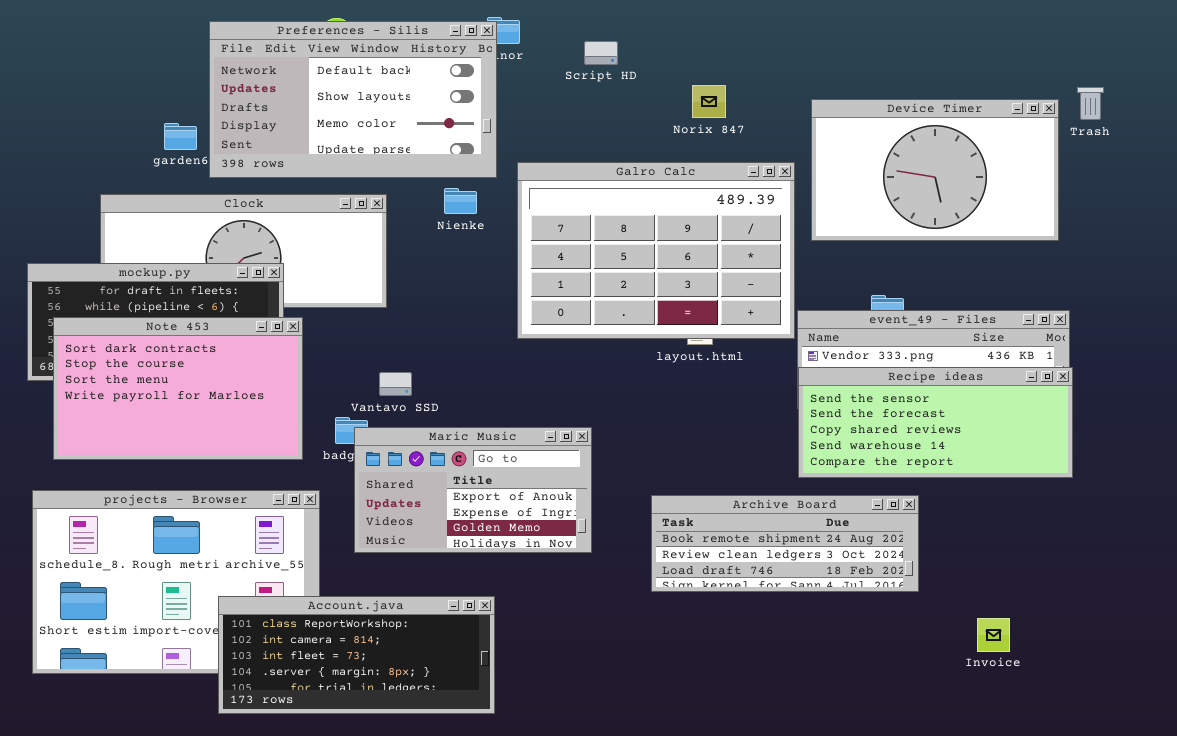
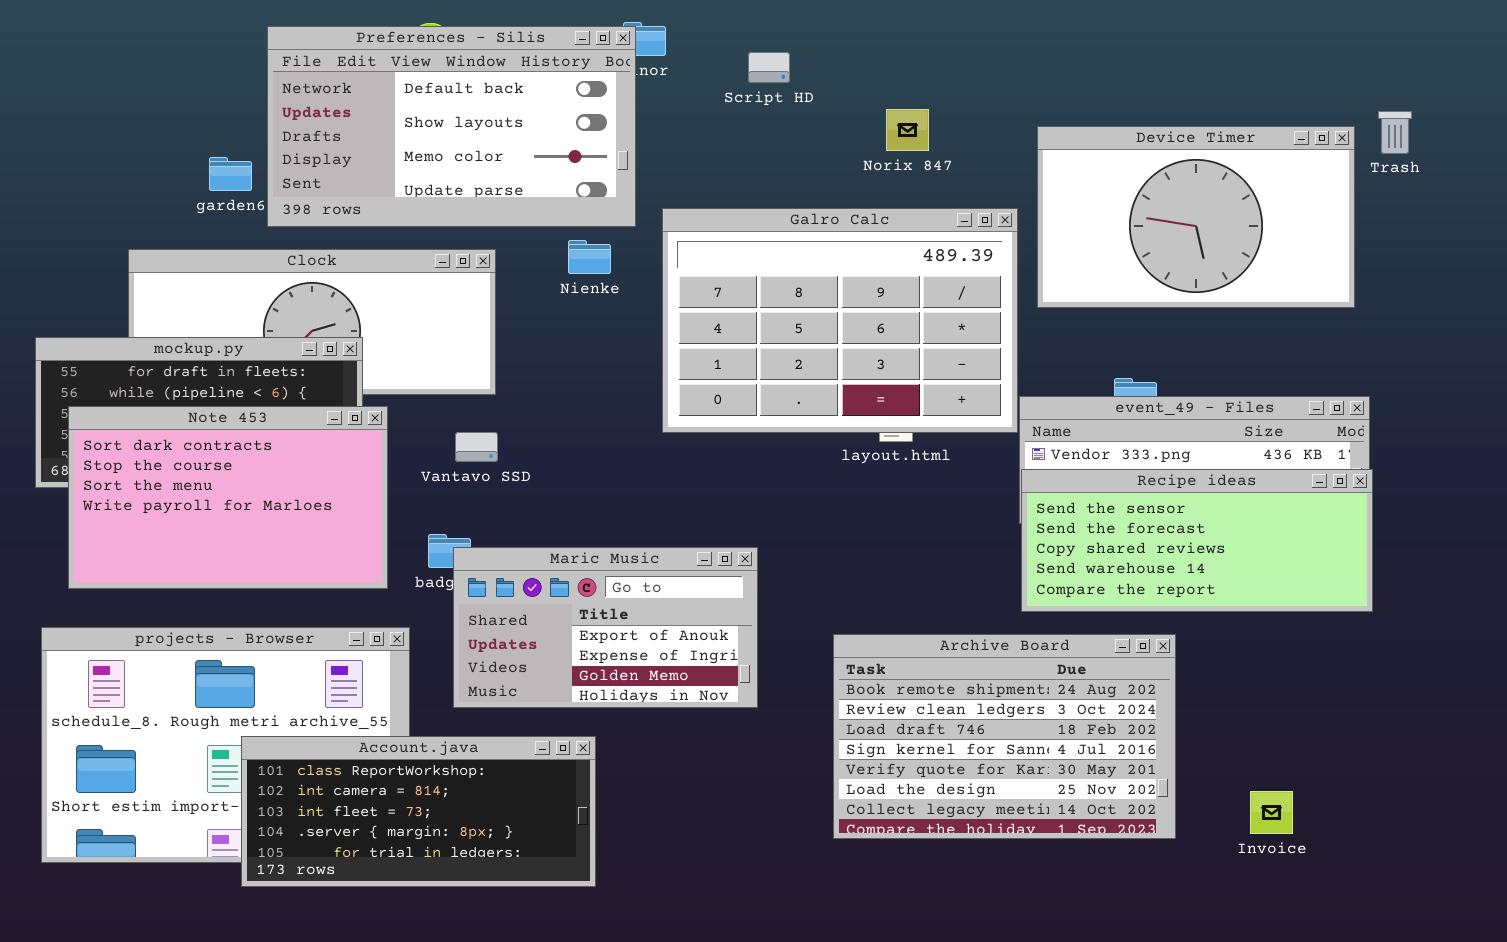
Vantavo SSD: [379,372,412,396] -> [455,432,498,462], moved
Archive Board: [651,495,919,592] -> [833,634,1176,839], resized
Account.java: [218,596,495,714] -> [241,736,596,887], moved

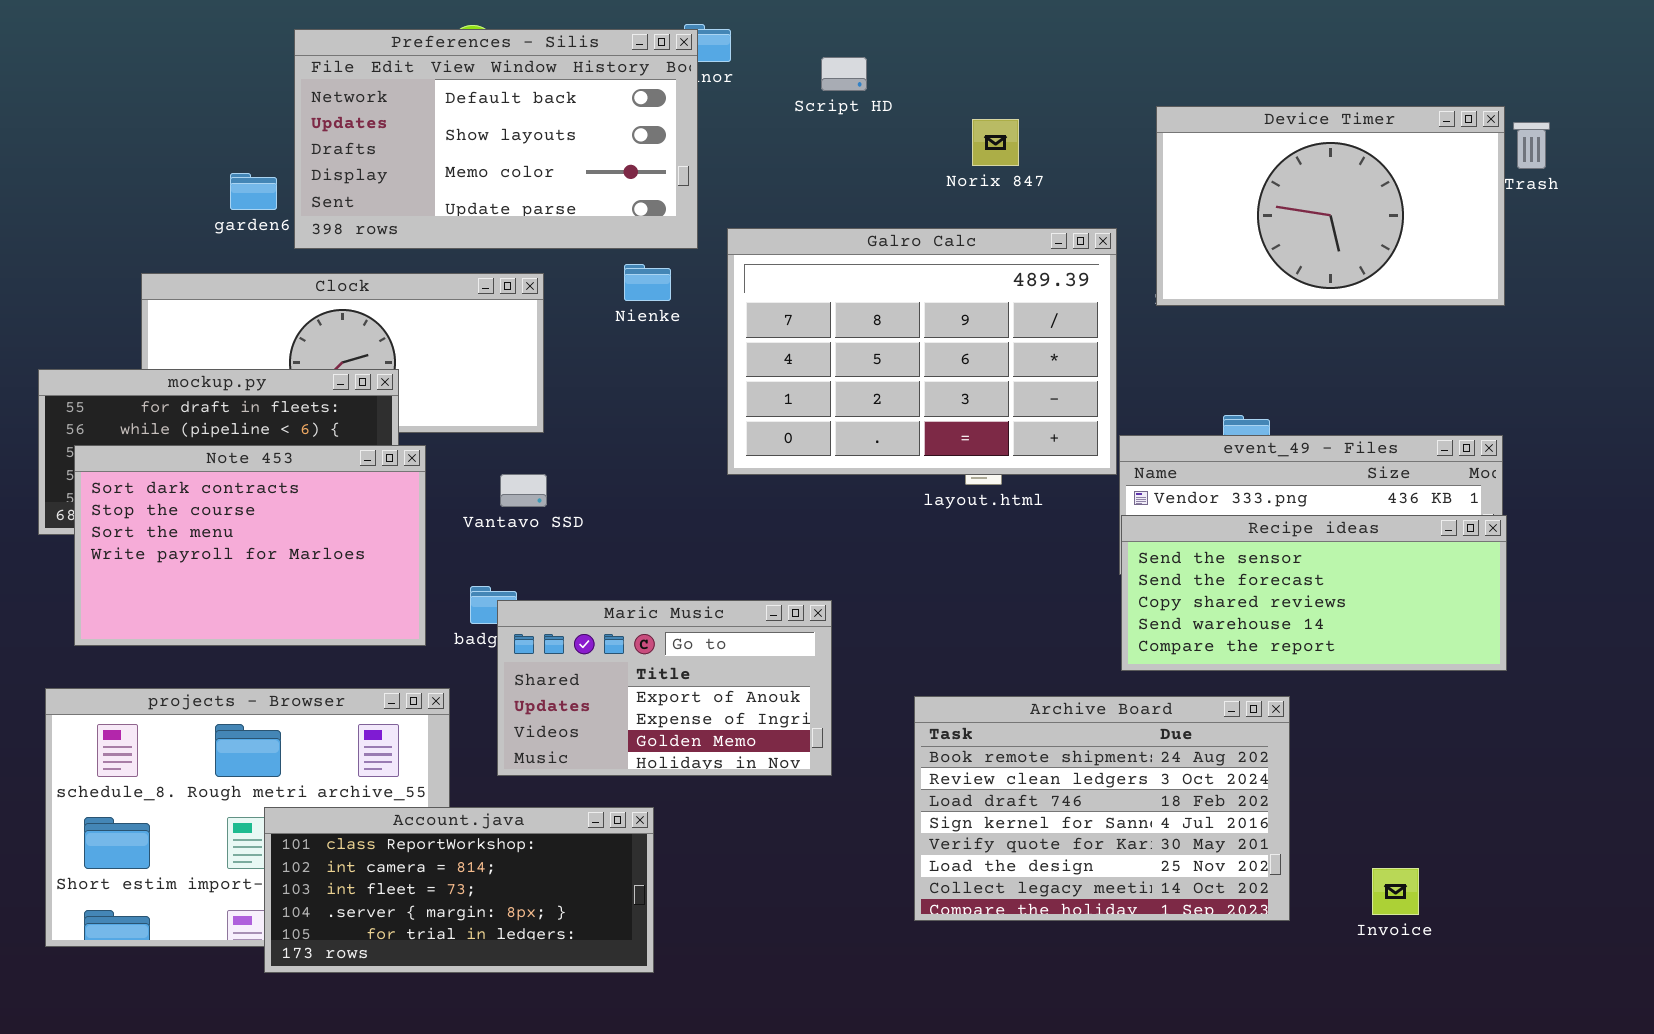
Device Timer: [1037,126,1355,308] -> [1156,106,1505,306], moved

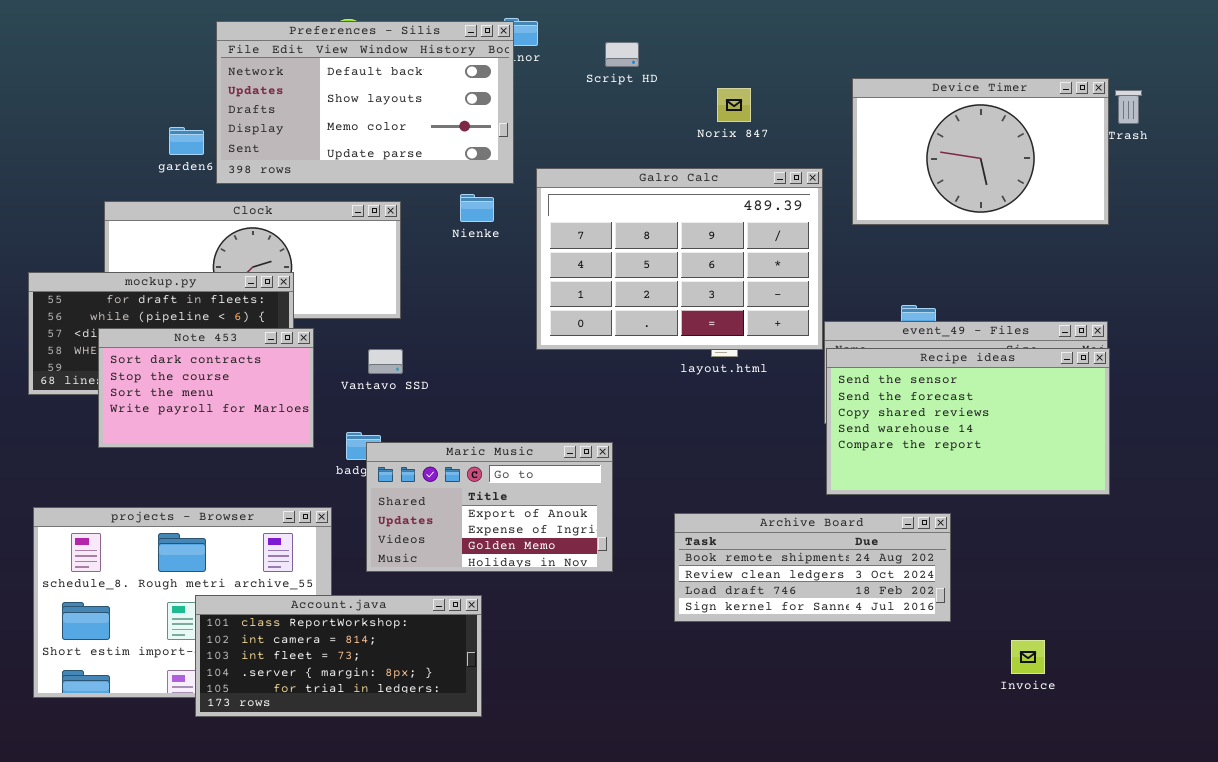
Note 453: [74,445,426,646] -> [98,328,314,448], resized
Recipe ideas: [1121,515,1507,671] -> [826,348,1110,495], resized
Archive Board: [914,696,1290,921] -> [674,513,951,622], resized

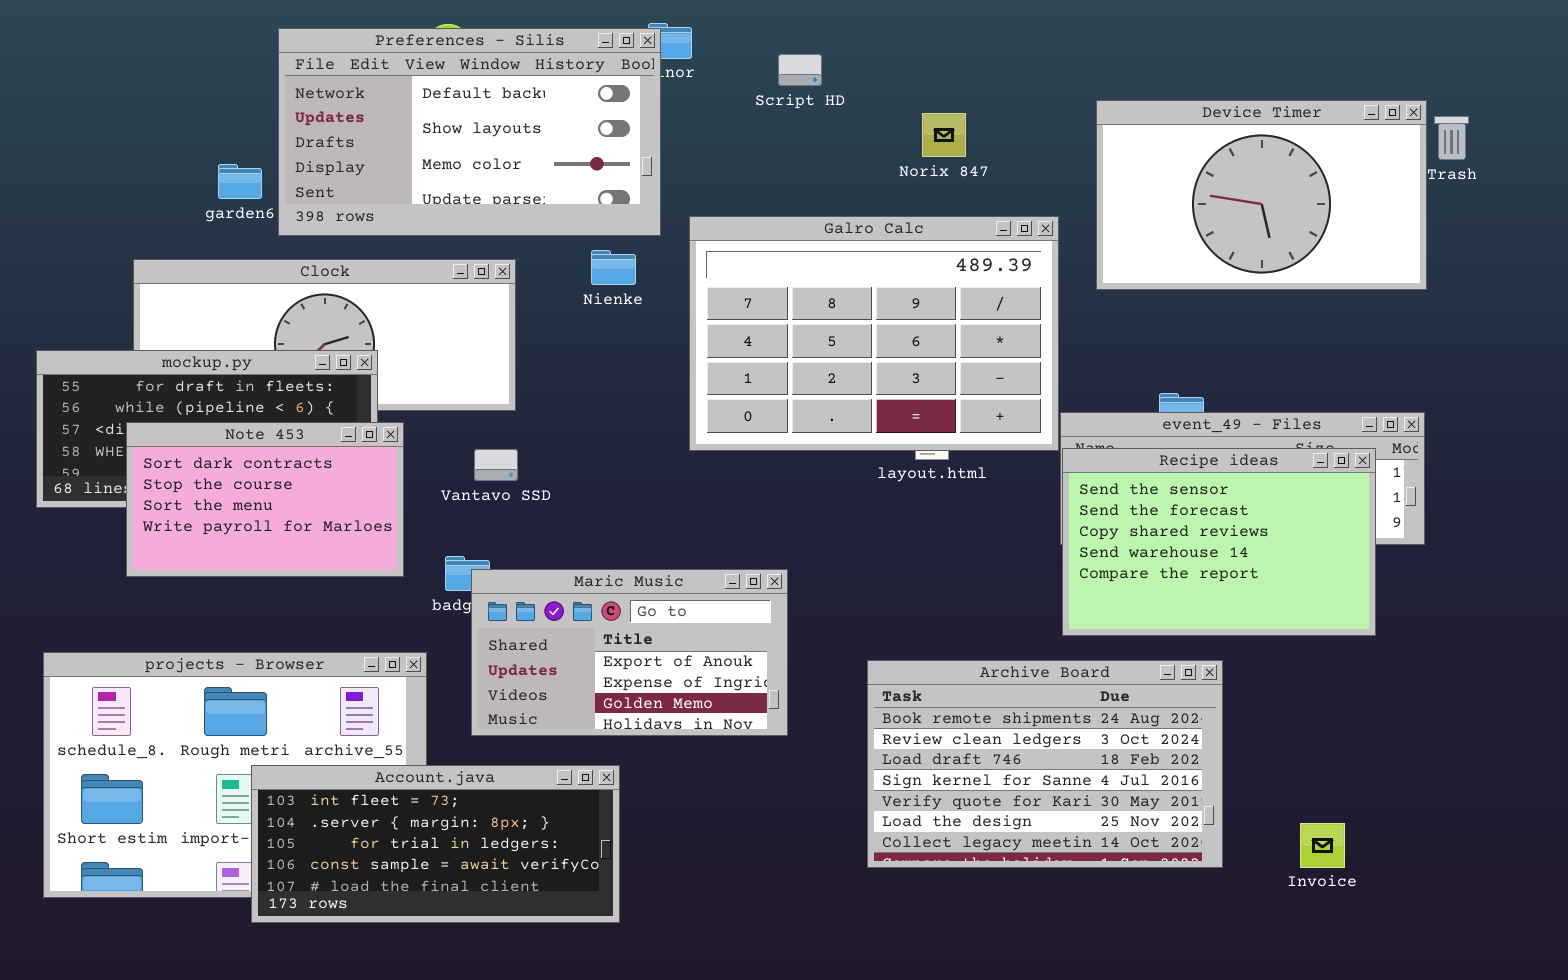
Recipe ideas: [826,348,1110,495] -> [1062,448,1376,636], resized
Archive Board: [674,513,951,622] -> [867,660,1223,868], resized
Account.java: [195,595,482,717] -> [251,765,620,923], scrolled down 2 rows

